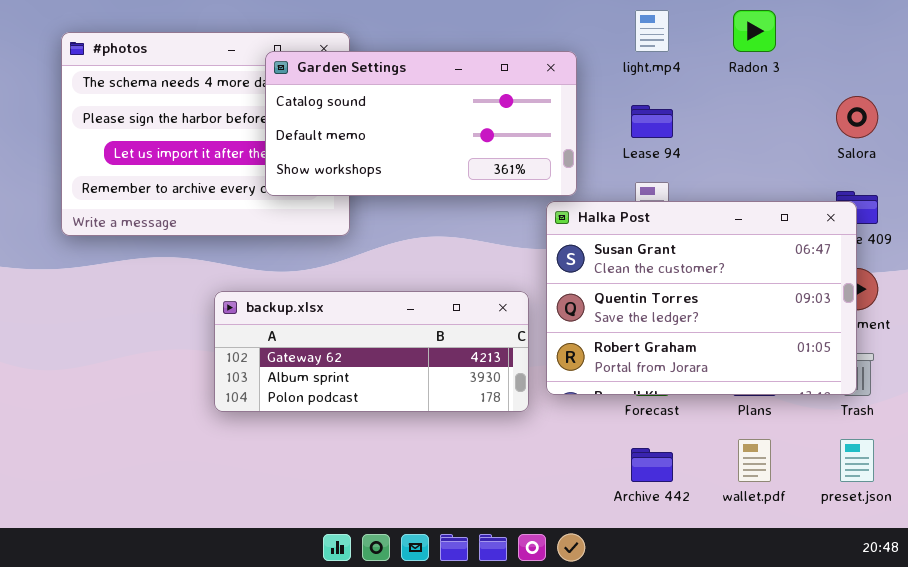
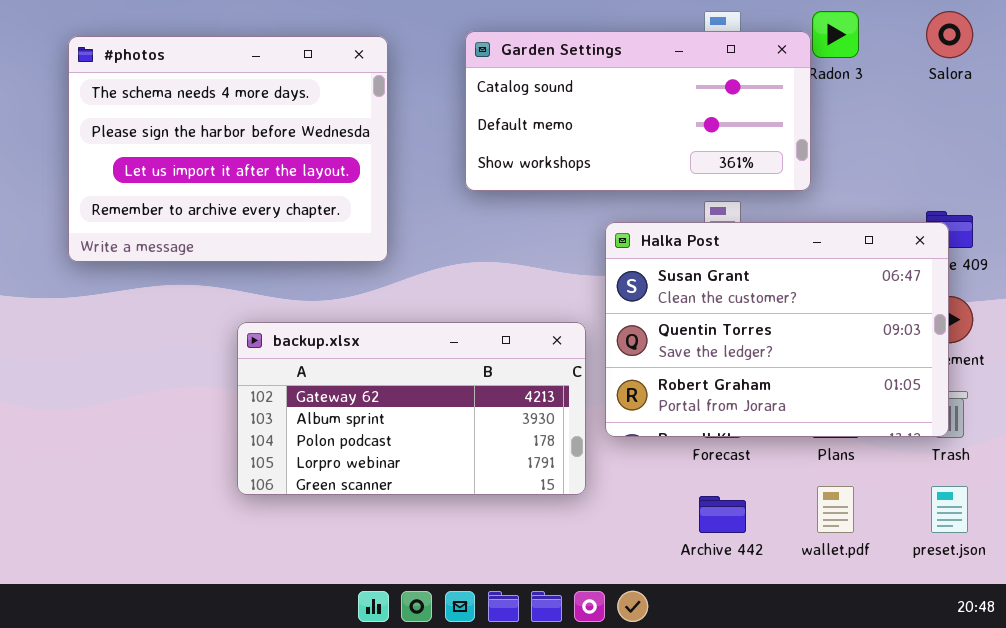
Garden Settings: [265,51,577,196] -> [465,31,811,191], moved
Salora: [836,96,878,138] -> [926,11,973,58], moved
backup.xlsx: [214,291,529,412] -> [237,322,586,495], resized

